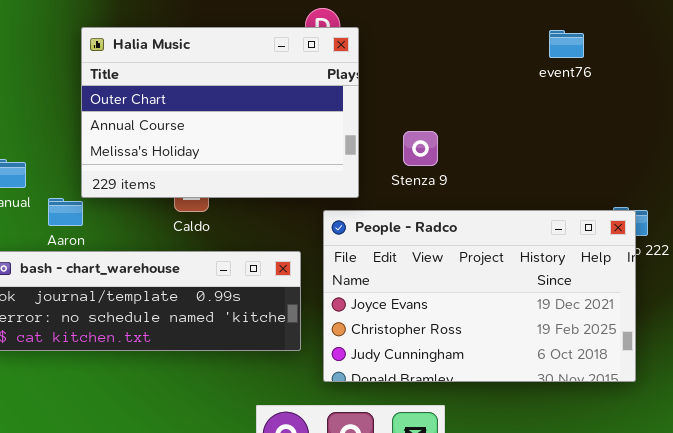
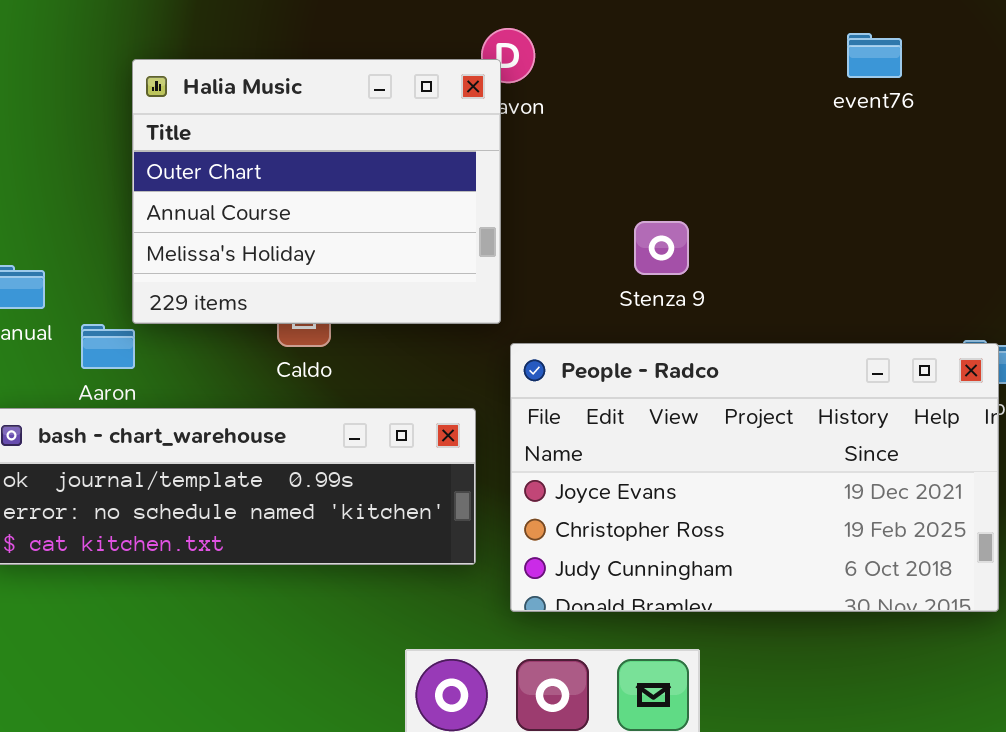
Halia Music: [81,27,359,198] -> [132,59,501,324], resized
event76: [549,30,584,58] -> [847,33,902,78], moved

